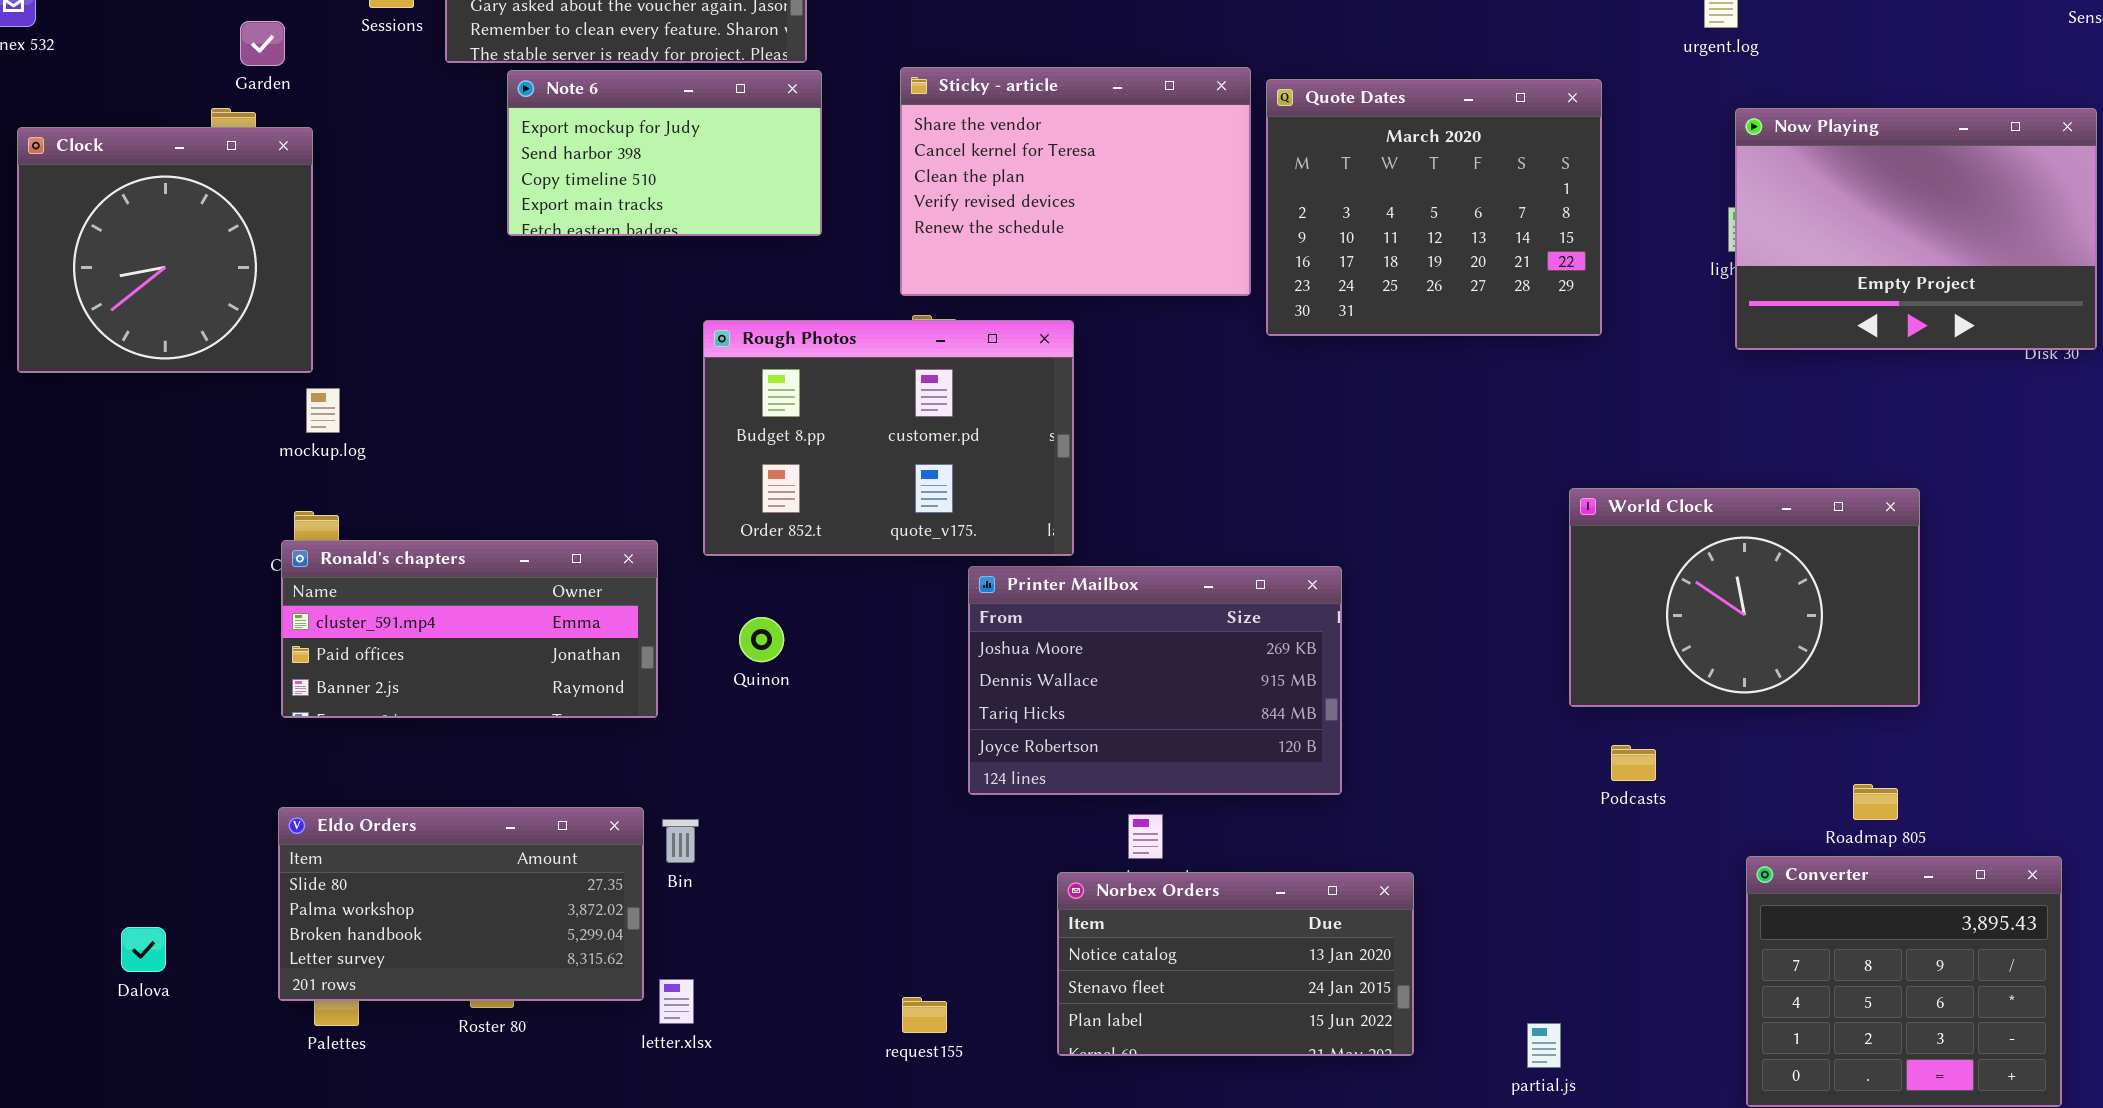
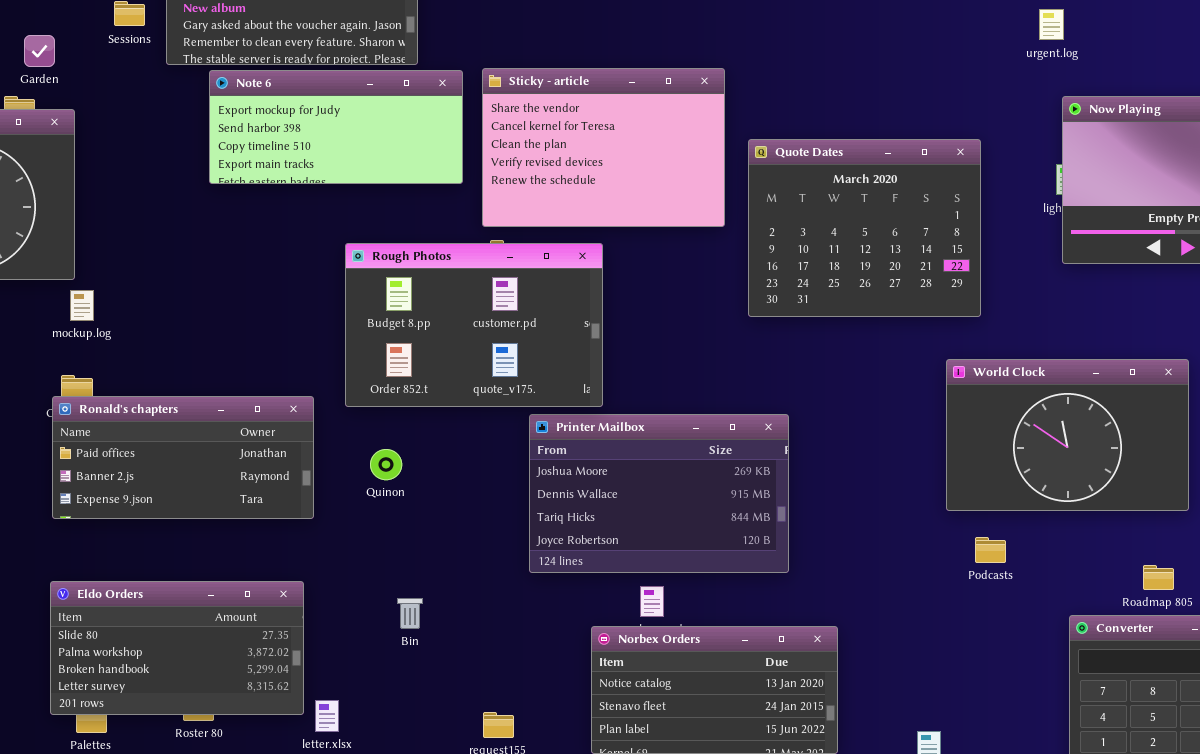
Note 6: [507,70,822,236] -> [209,70,463,184], resized
Quote Dates: [1266,79,1602,336] -> [748,139,981,317], moved
Ronald's chapters: [281,540,658,718] -> [52,396,314,519], scrolled down 1 row
Bin: [662,819,699,863] -> [397,598,423,629], moved

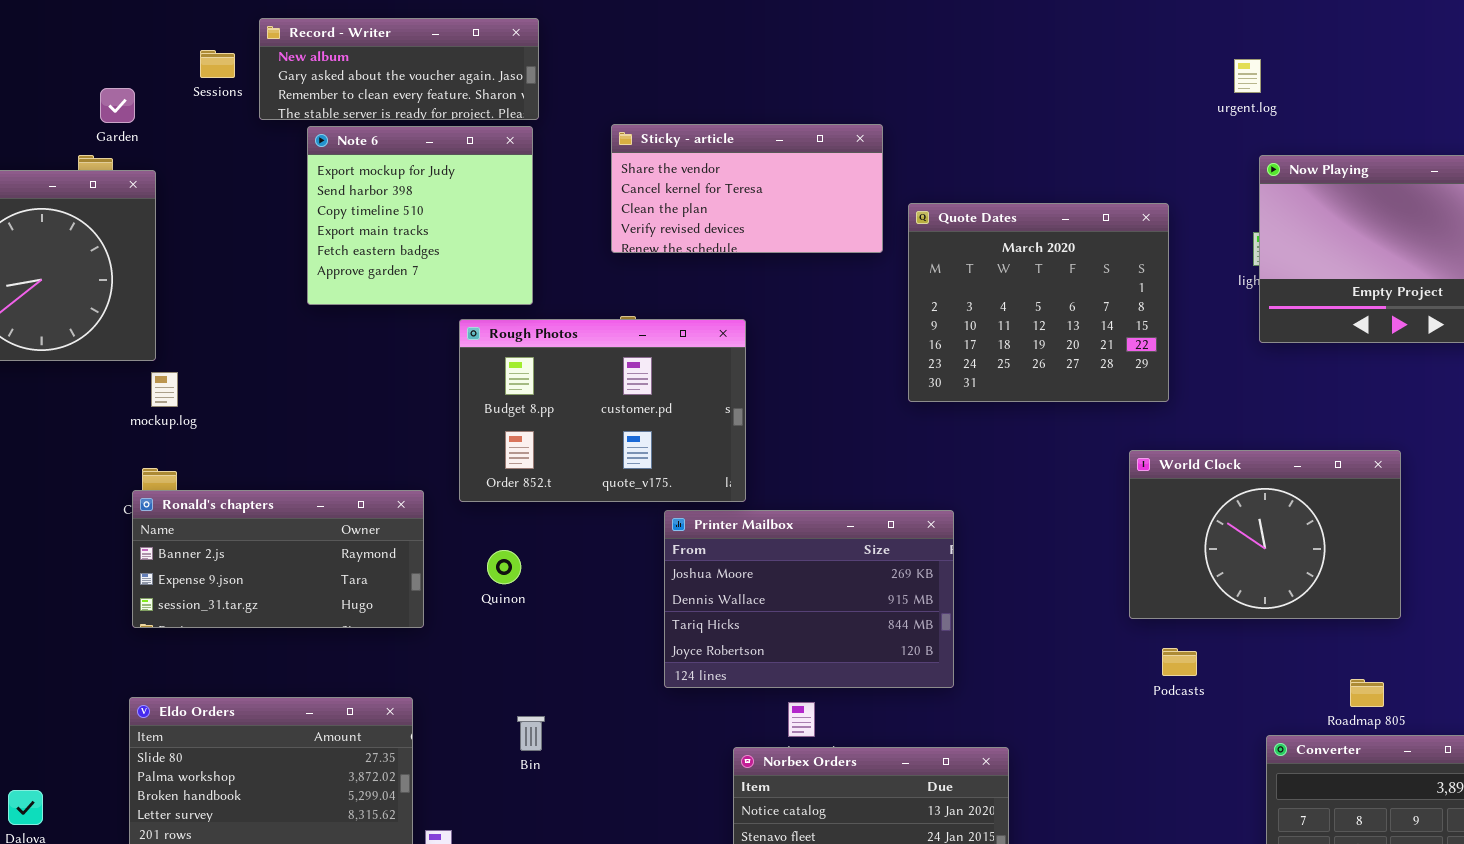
Sticky - article: [482,68,725,227] -> [611,124,883,253], resized
Note 6: [209,70,463,184] -> [307,126,533,305], resized
Ronald's chapters: [52,396,314,519] -> [132,490,424,628], scrolled down 1 row

